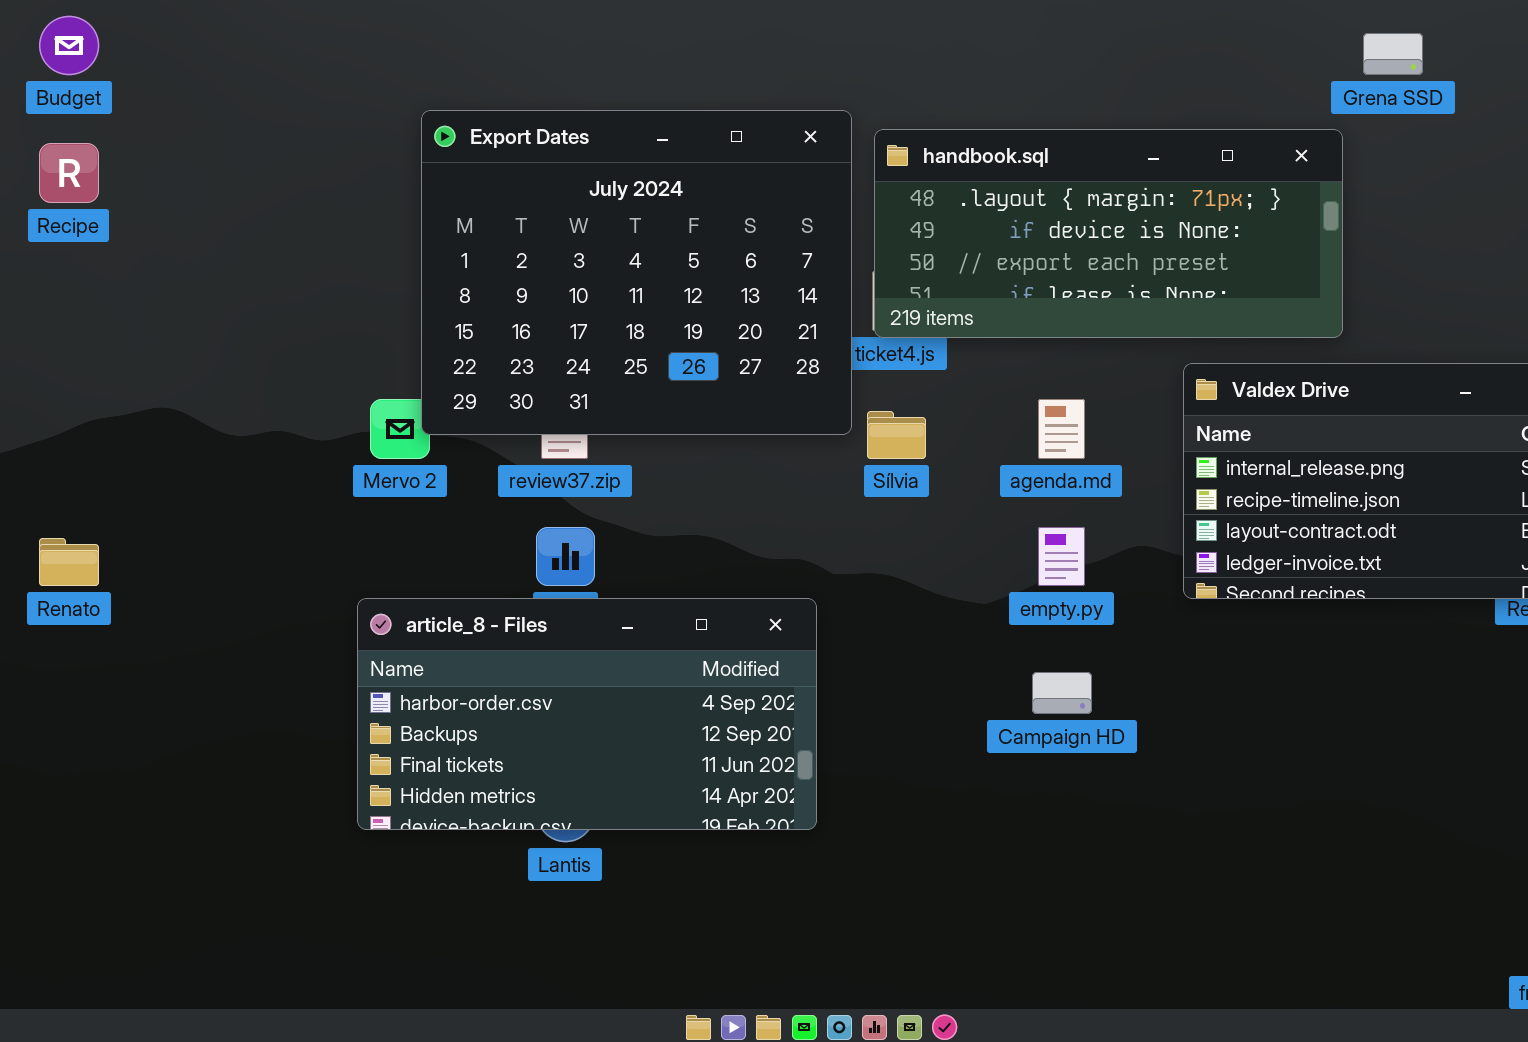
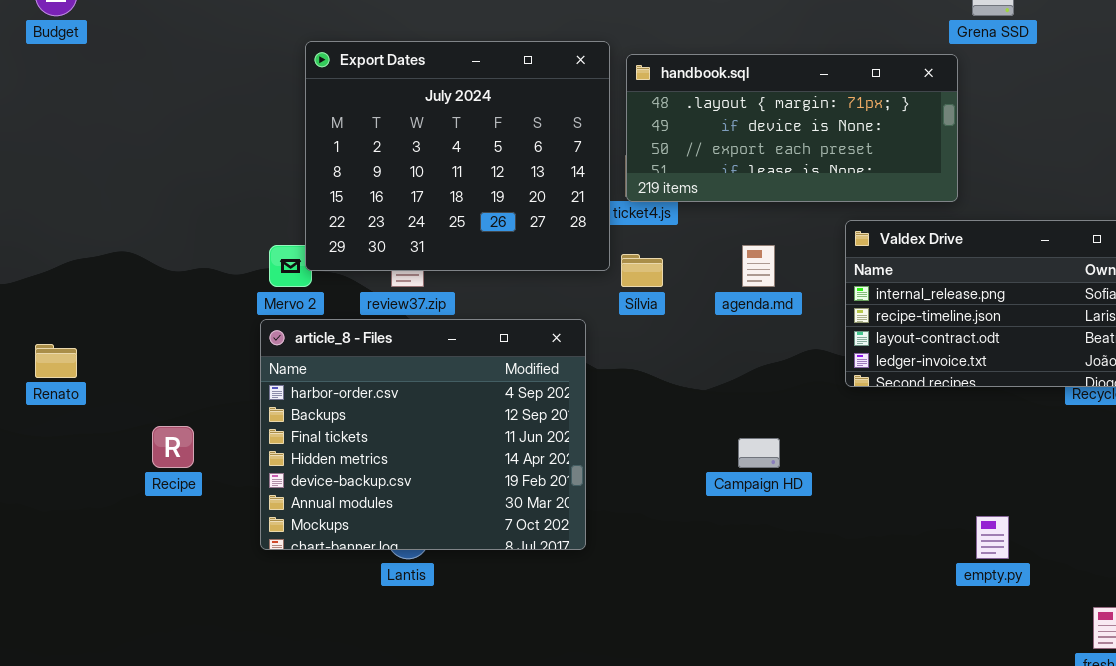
Recipe: [39,143,99,203] -> [152,426,194,468], moved
empty.py: [1038,527,1085,586] -> [976,516,1009,559], moved
article_8 - Files: [357,598,817,830] -> [260,319,586,550], resized

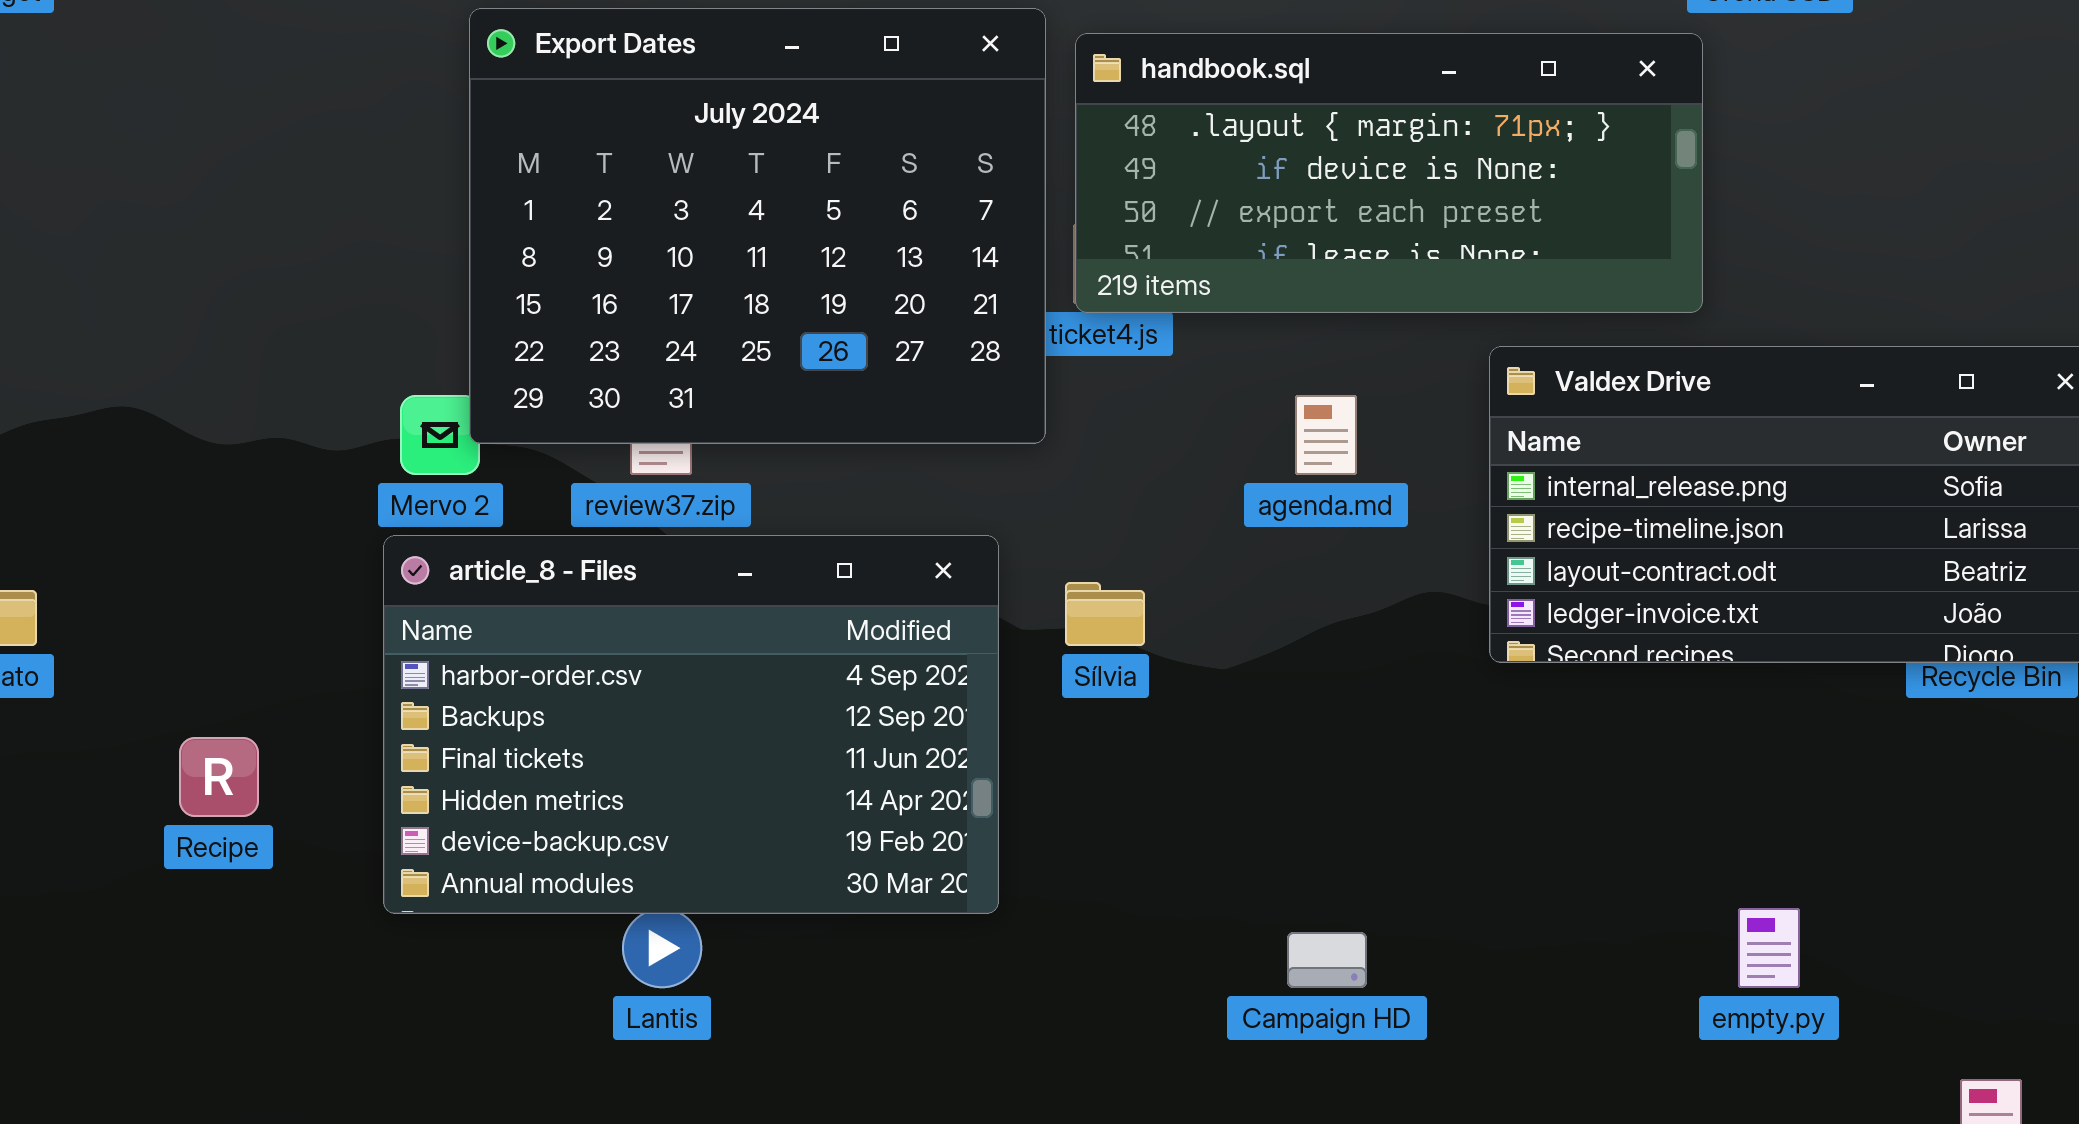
Sílvia: [621,254,663,287] -> [1065,582,1145,646], moved
article_8 - Files: [260,319,586,550] -> [383,535,999,914], resized
Campaign HD: [738,438,780,468] -> [1287,932,1367,988], moved

